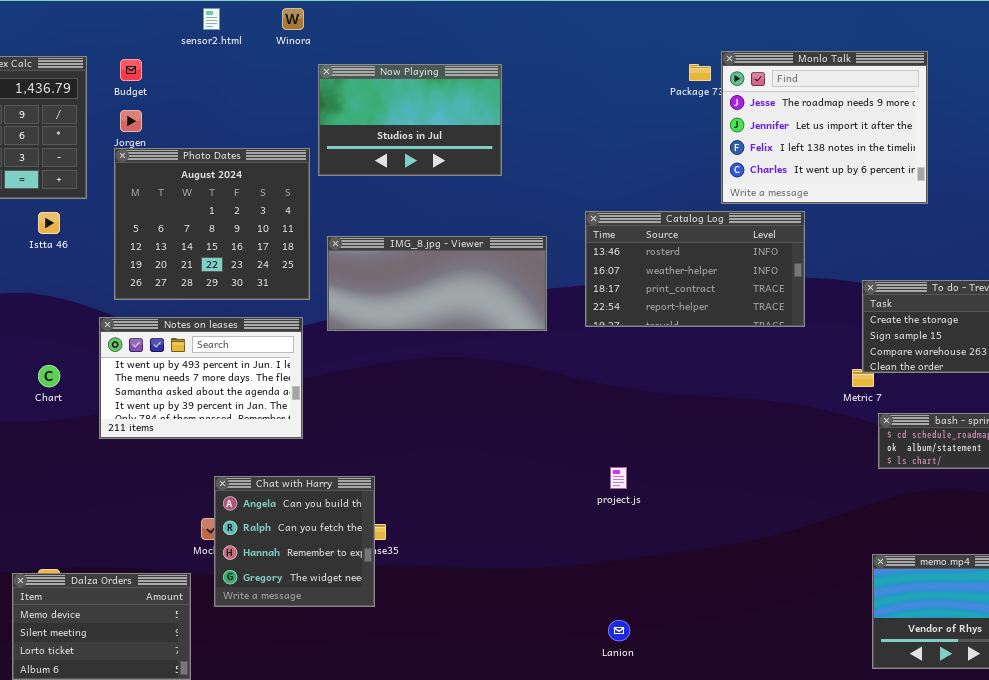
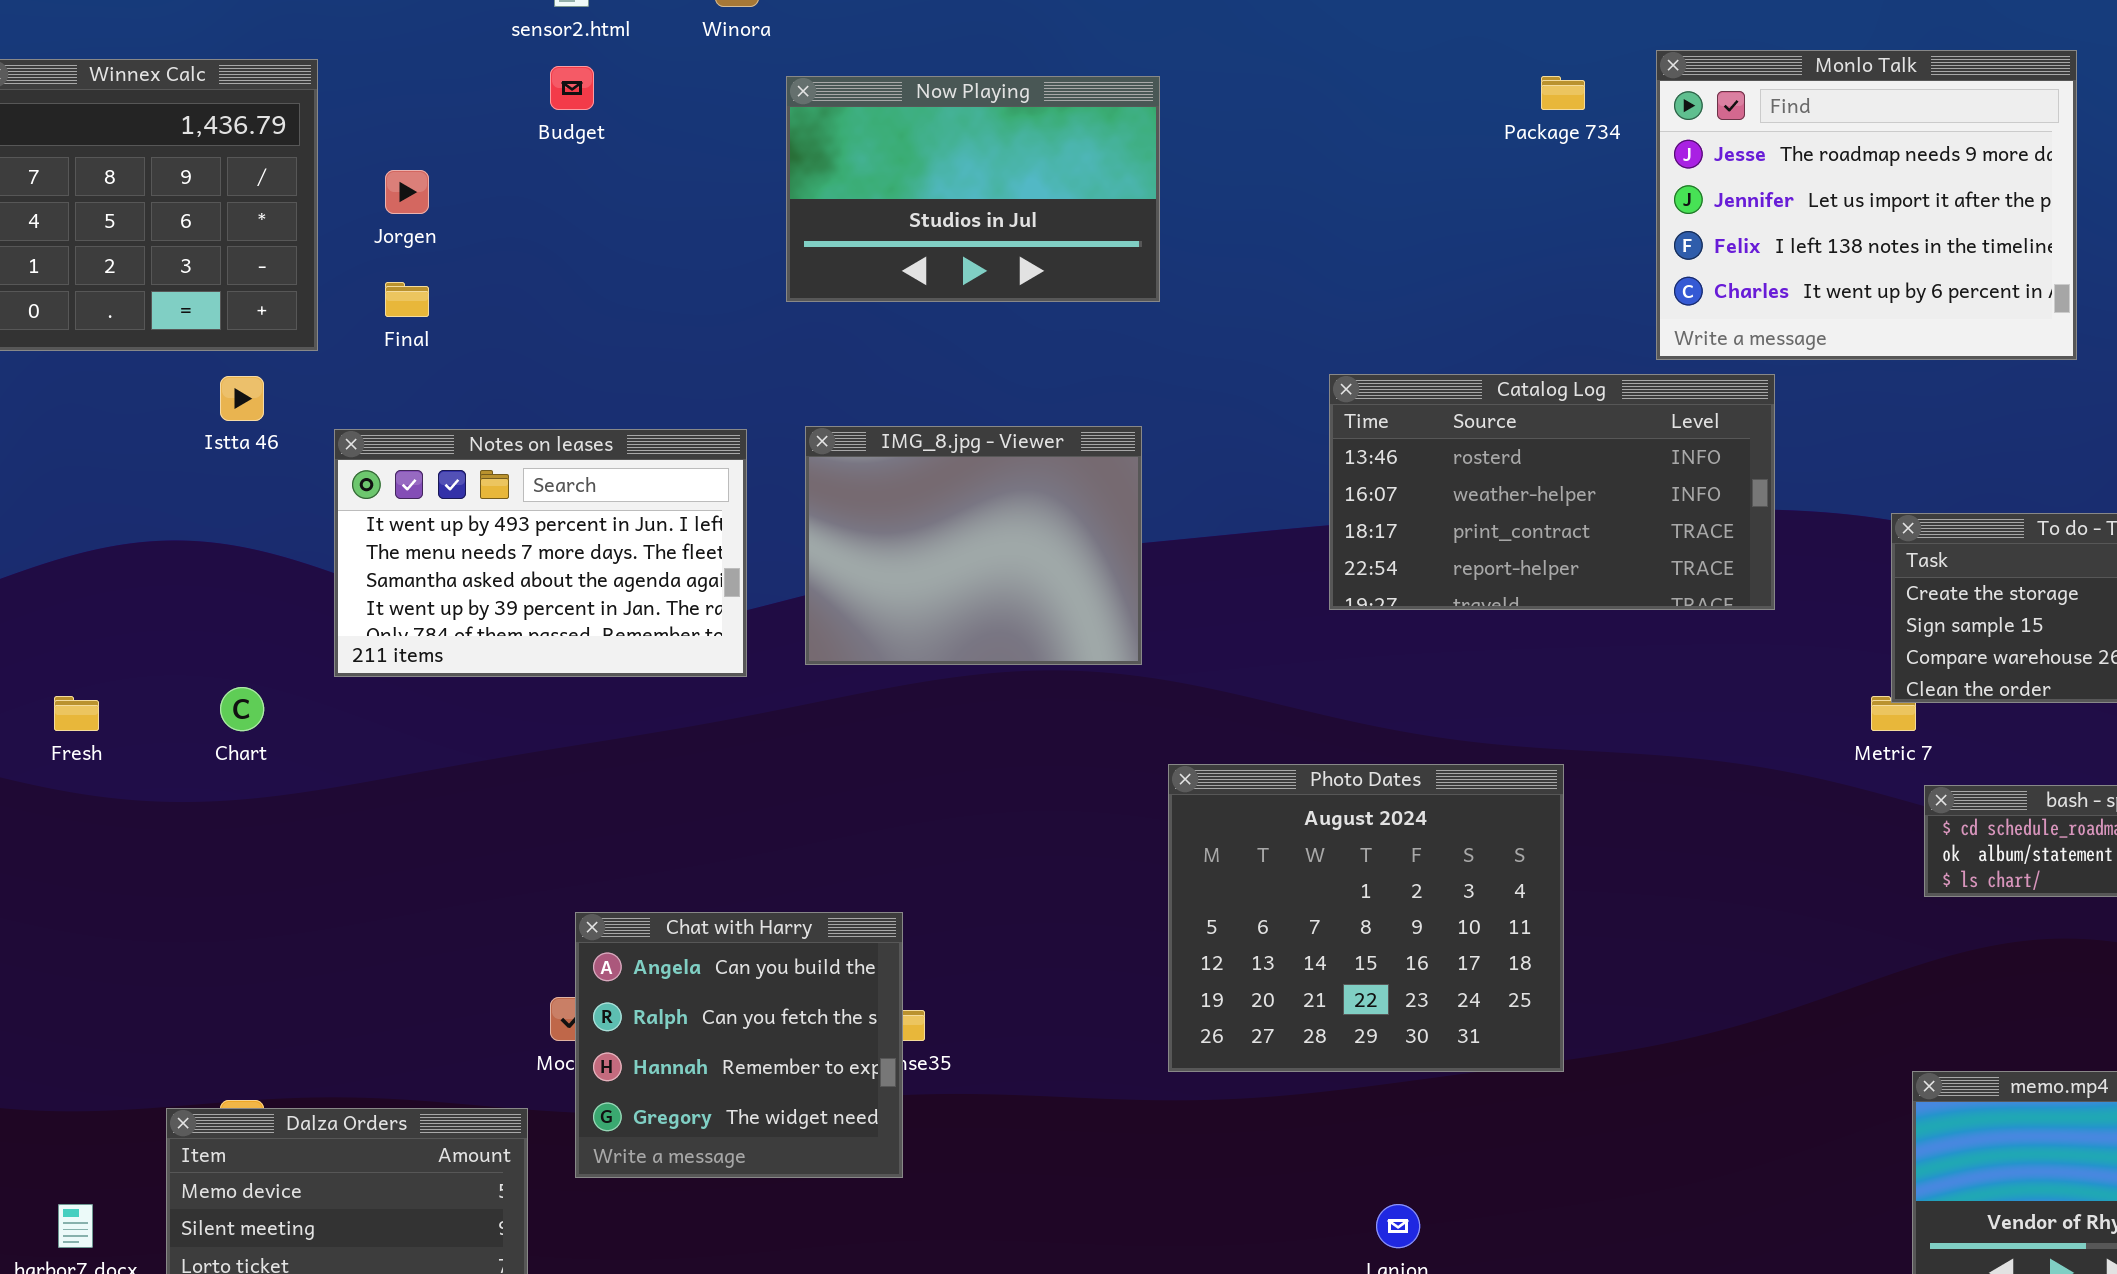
Monlo Talk: [721,51,928,204] -> [1656,50,2077,360], moved
Budget: [120,59,142,81] -> [550,66,594,110], moved
Photo Dates: [114,148,310,300] -> [1168,764,1564,1072], moved
IMG_8.jpg - Viewer: [327,236,547,331] -> [805,426,1142,665], resized
Notes on leases: [99,317,303,439] -> [334,429,747,677], moved

